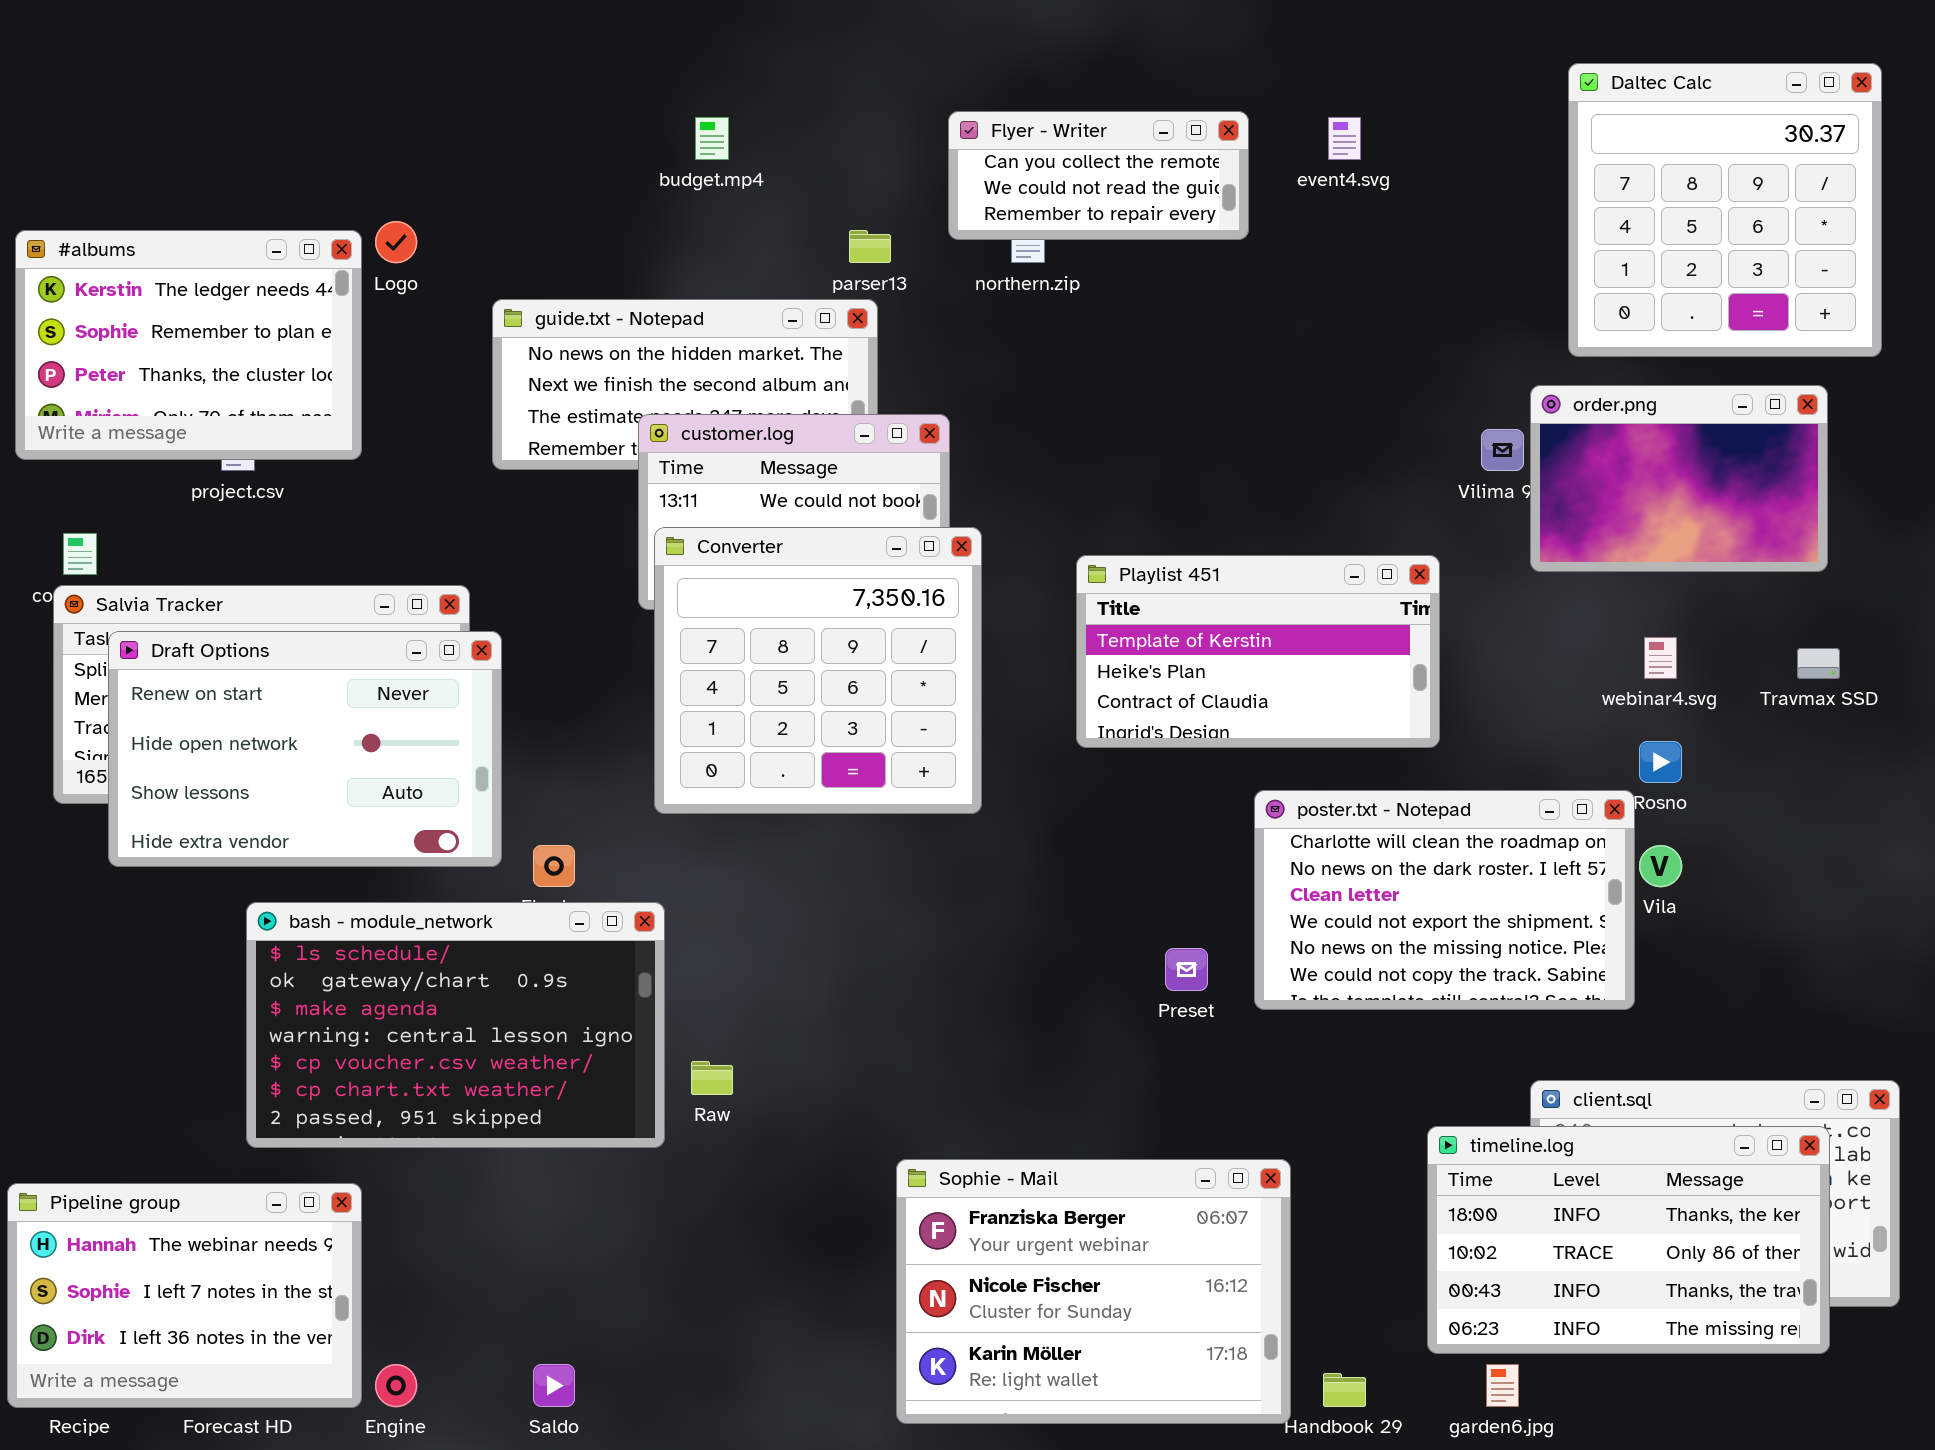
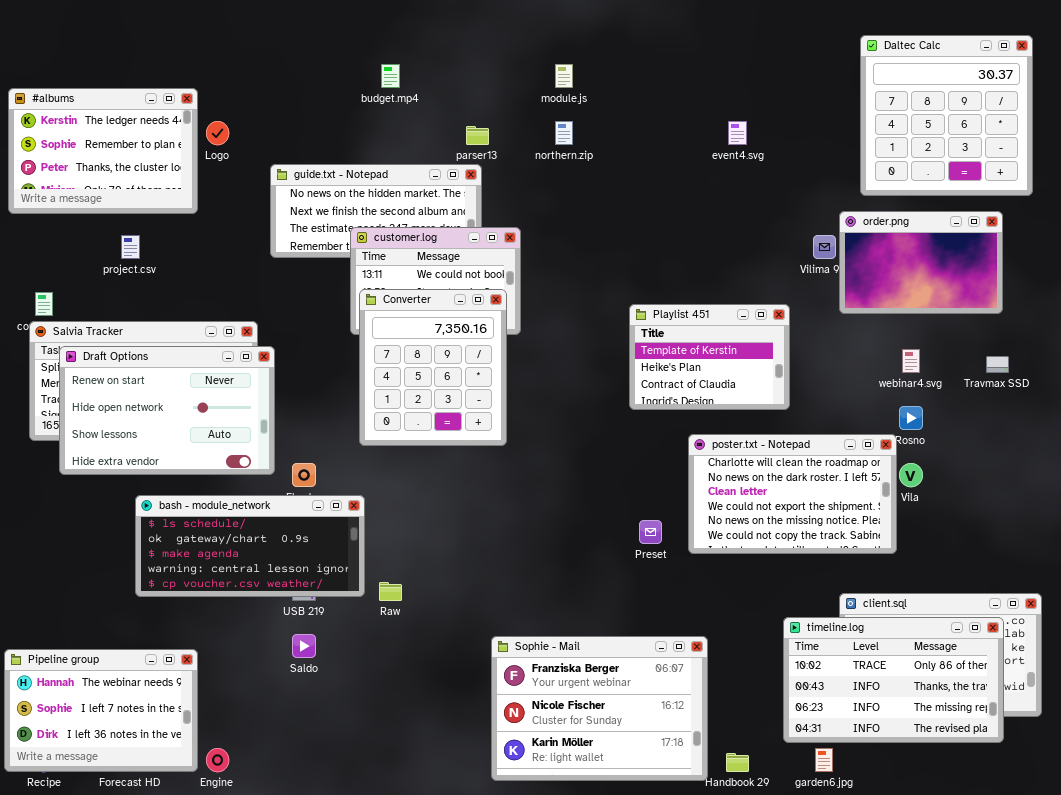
Flyer - Writer: [948,111,1249,240] -> none, closed
event4.svg: [1328,117,1361,160] -> [728,121,747,145], moved
#albums: [15,230,362,460] -> [8,88,198,214], moved
Converter: [654,527,982,814] -> [359,289,507,446], resized
Playlist 451: [1076,555,1440,748] -> [629,304,790,410], resized
bash - module_network: [246,902,665,1148] -> [135,495,365,597], resized
timeline.log: [1427,1126,1830,1354] -> [783,617,1004,743], scrolled down 1 row
Saldo: [533,1364,575,1407] -> [292,634,316,658], moved

